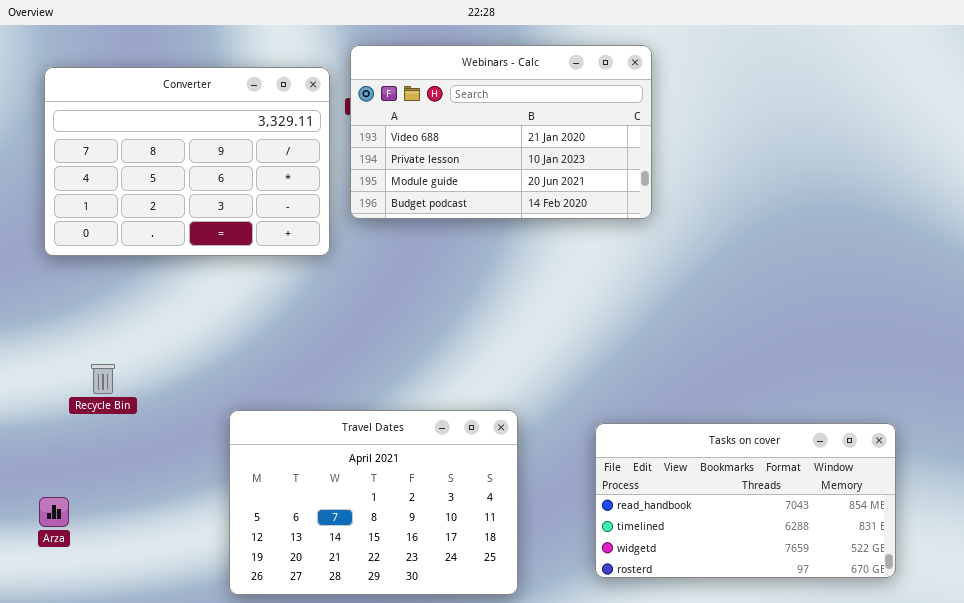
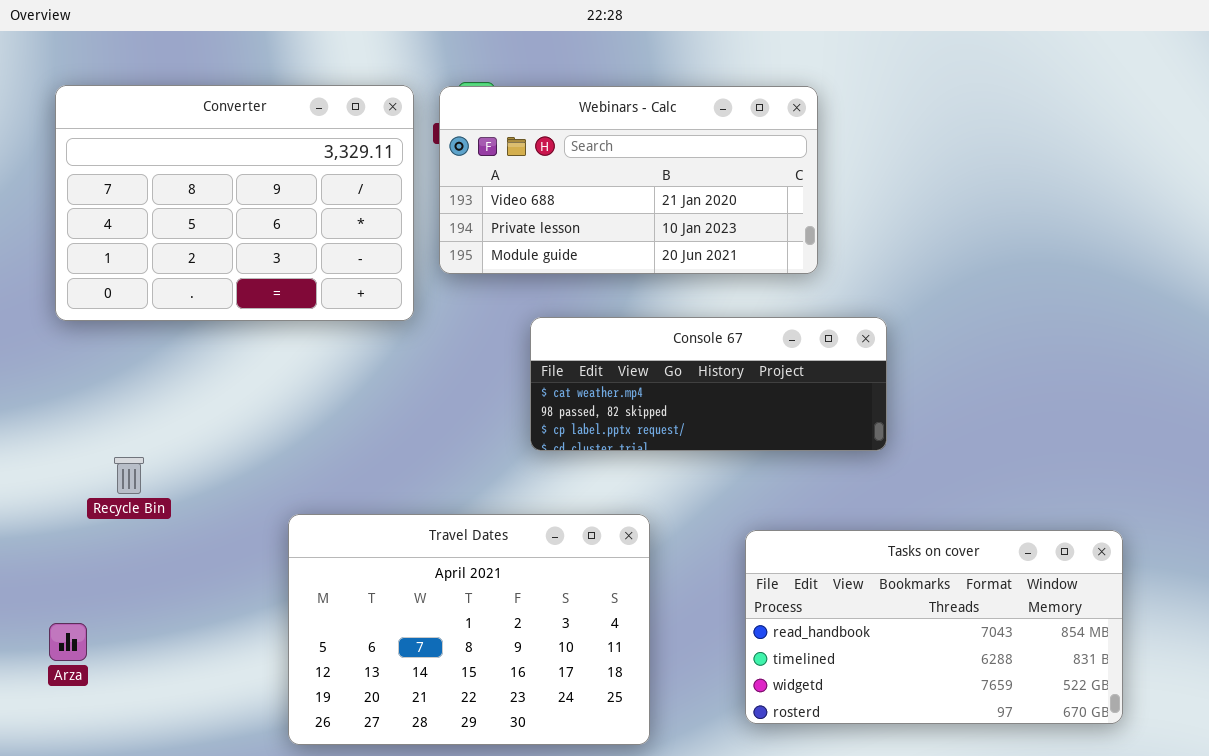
Webinars - Calc: [350,45,652,219] -> [439,86,818,274], resized
Console 67: none -> [530,317,887,451], opened

